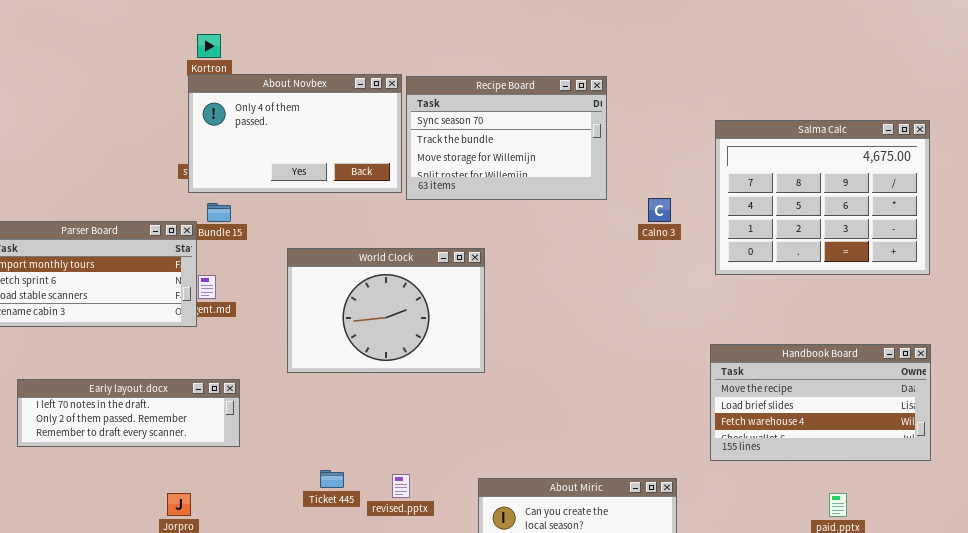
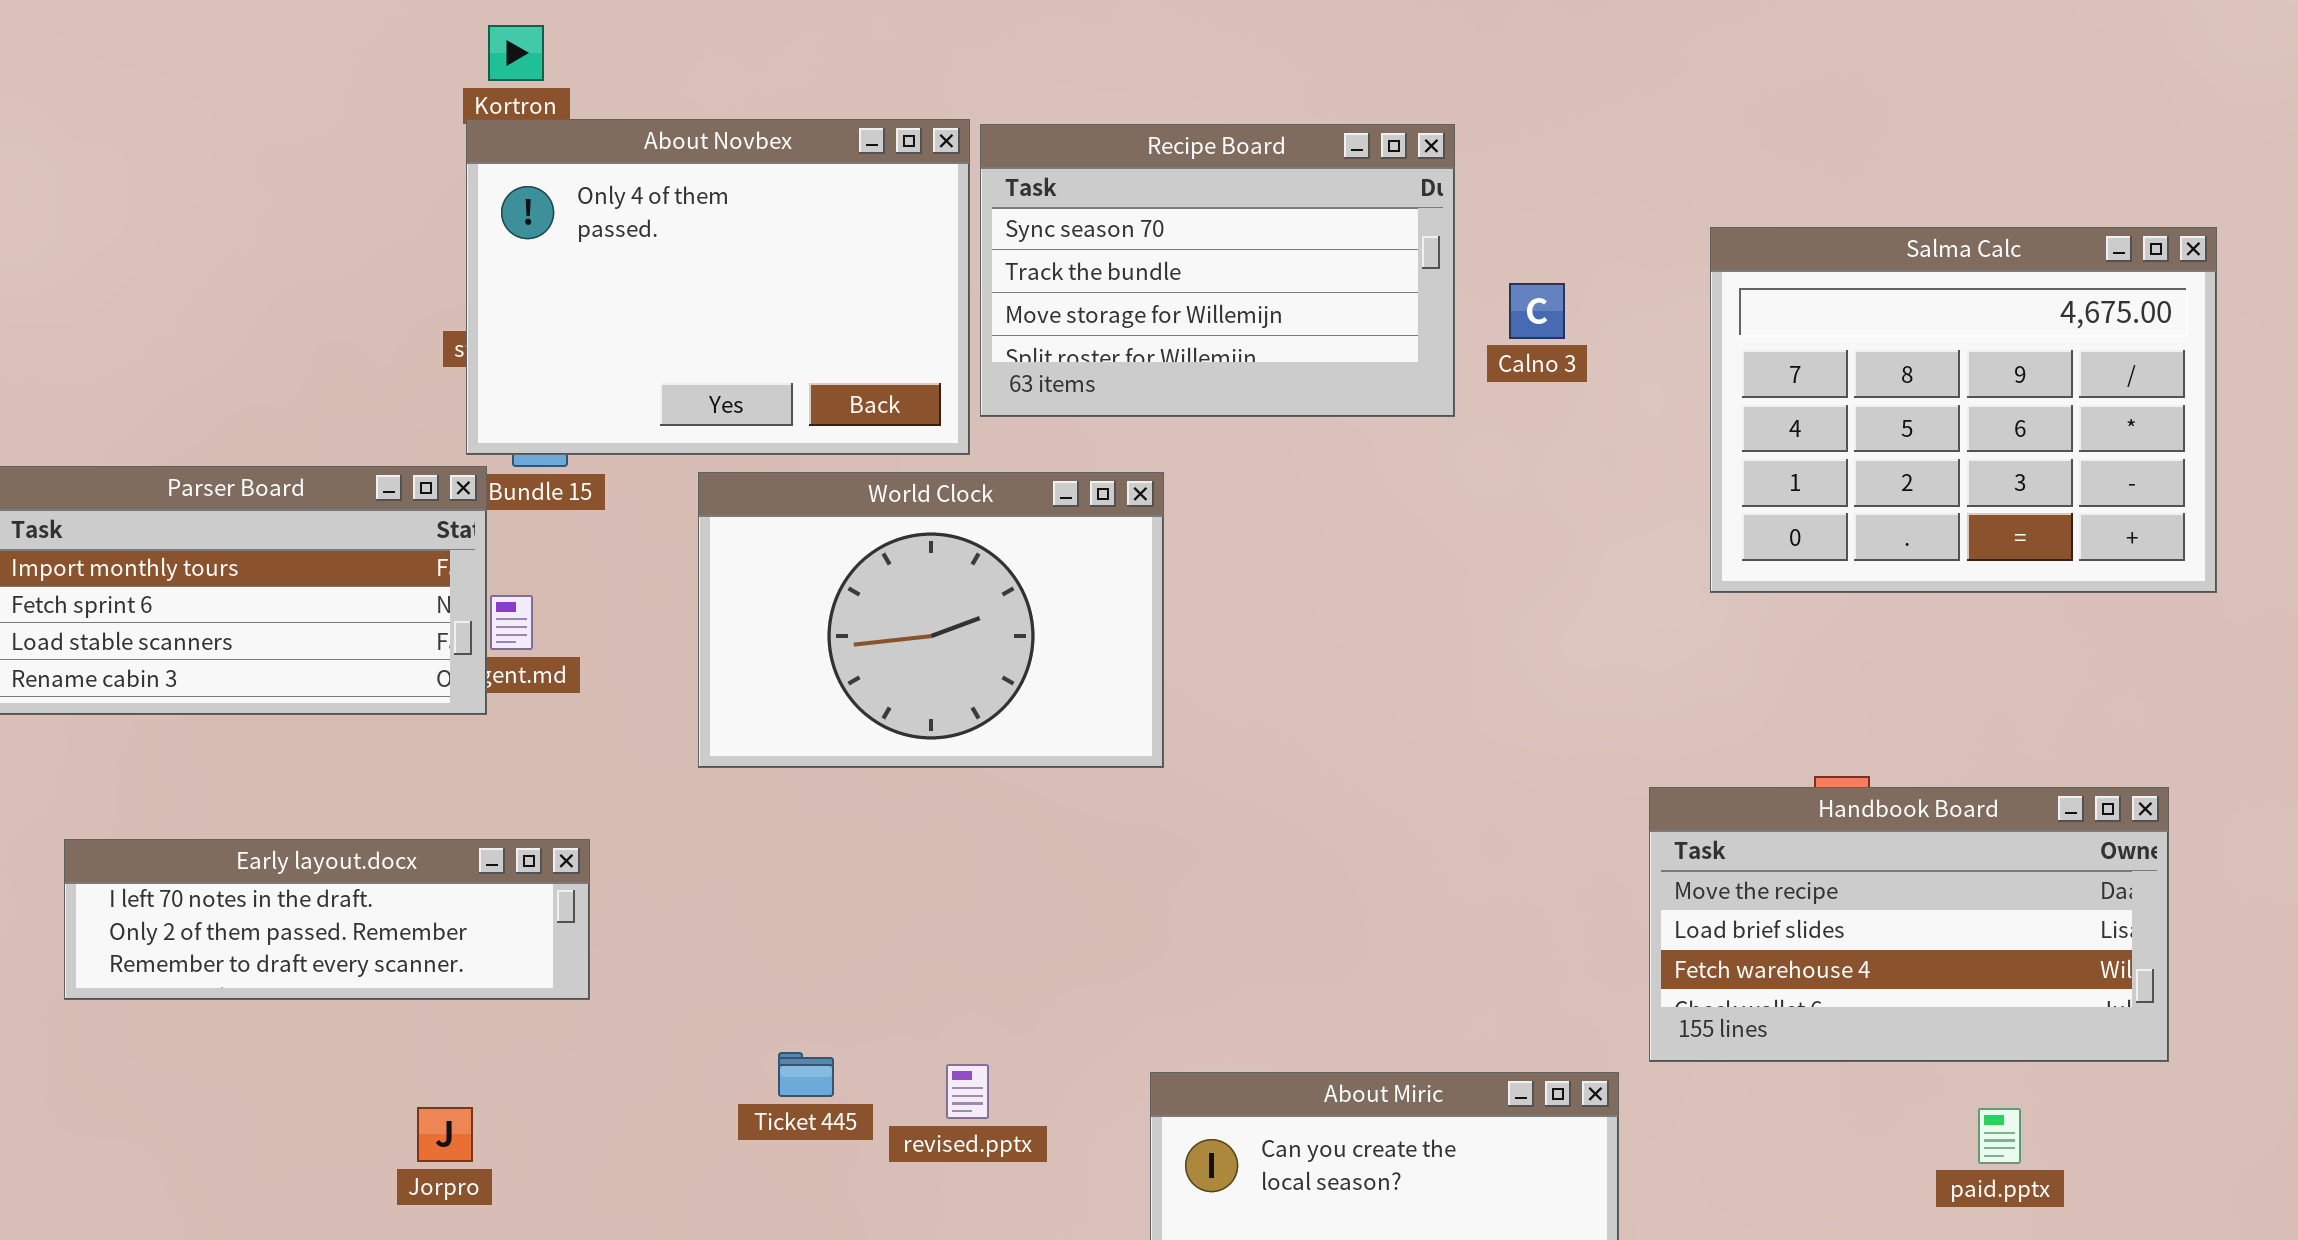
About Novbex: [188,74,402,193] -> [466,119,970,455], resized
Calno 3: [648,198,671,222] -> [1509,283,1565,339], moved
World Clock: [287,248,485,373] -> [698,472,1164,768], moved
Handbook Board: [710,344,931,461] -> [1649,787,2169,1062], moved

